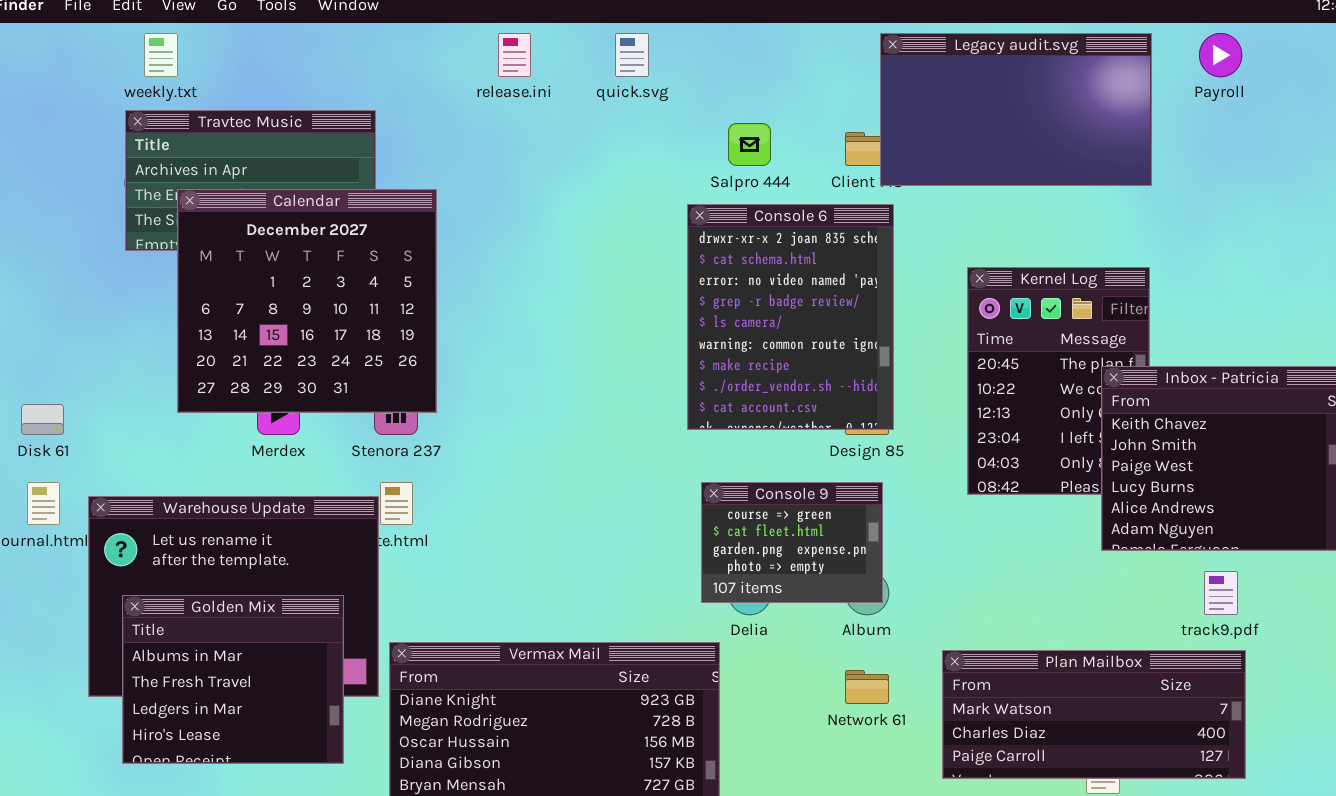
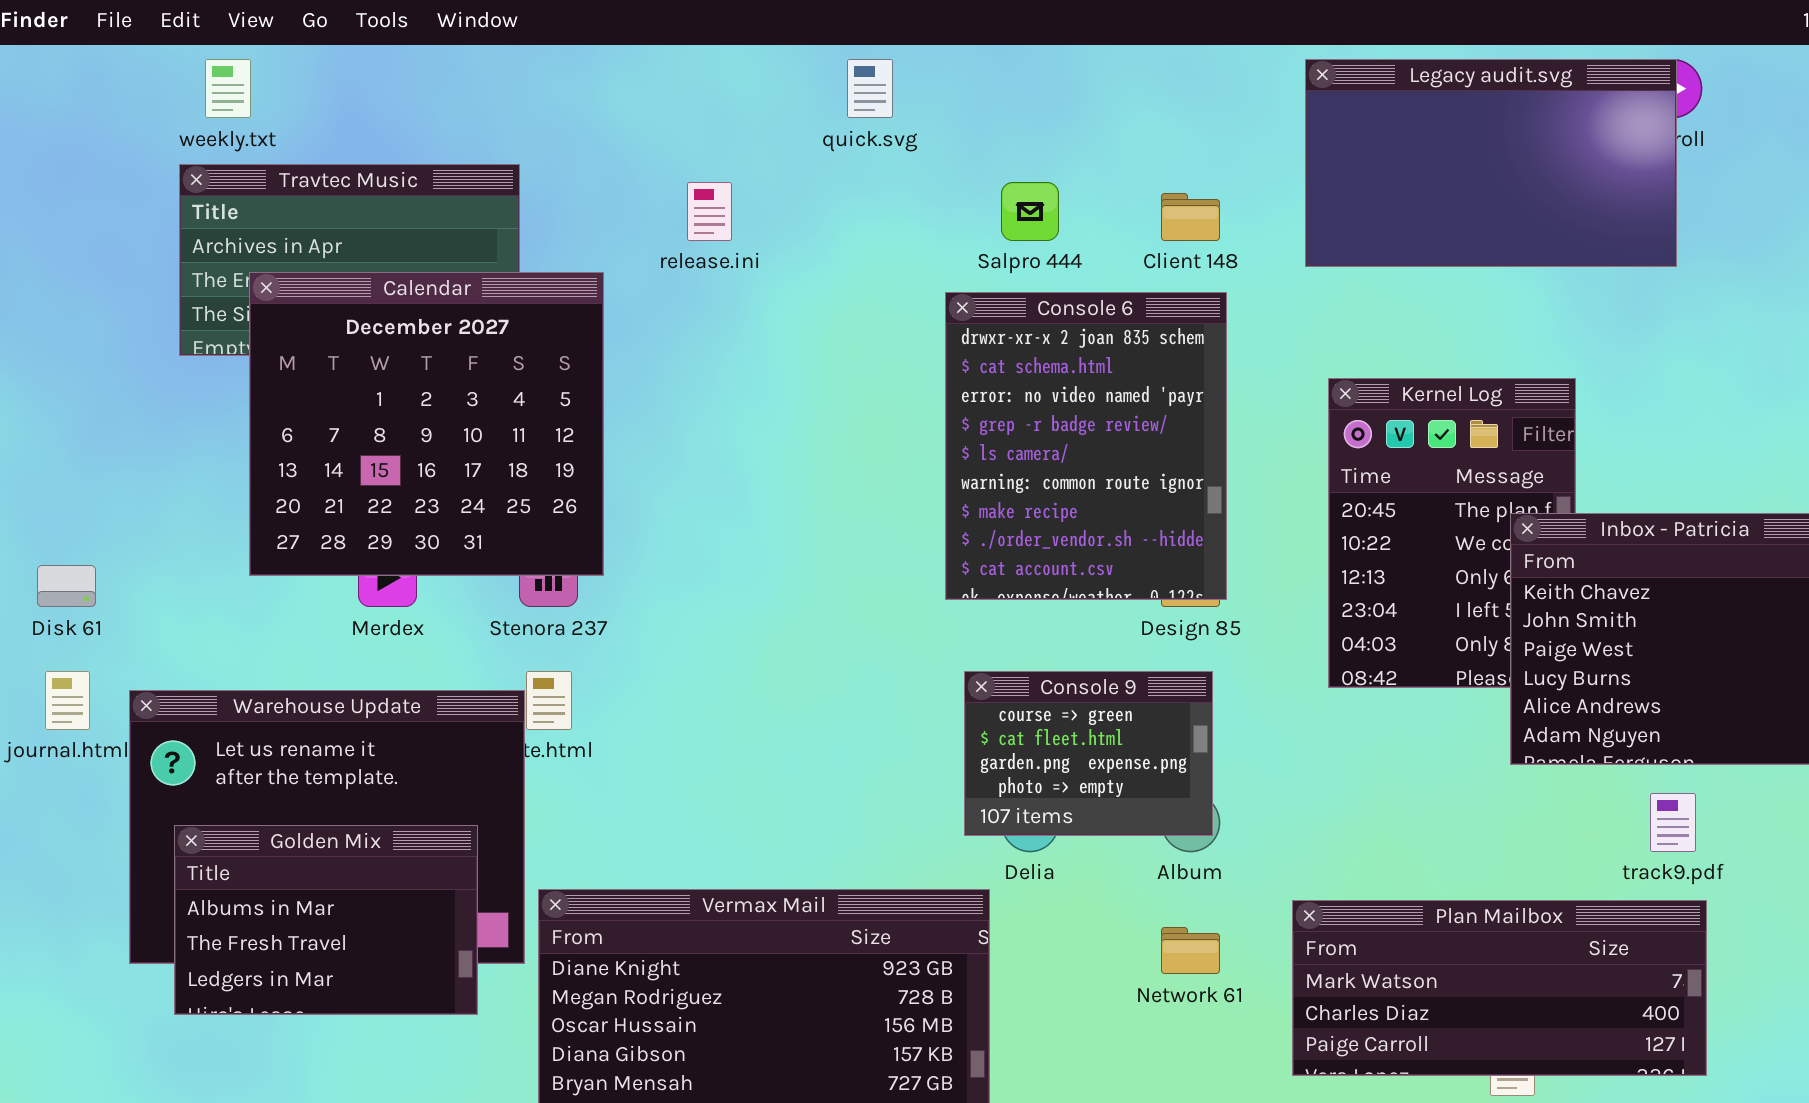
release.ini: [498,33,531,77] -> [687,182,732,241], moved
Legacy audit.svg: [880,33,1152,186] -> [1305,59,1677,267], moved
Golden Mix: [122,595,344,764] -> [174,825,478,1015], resized

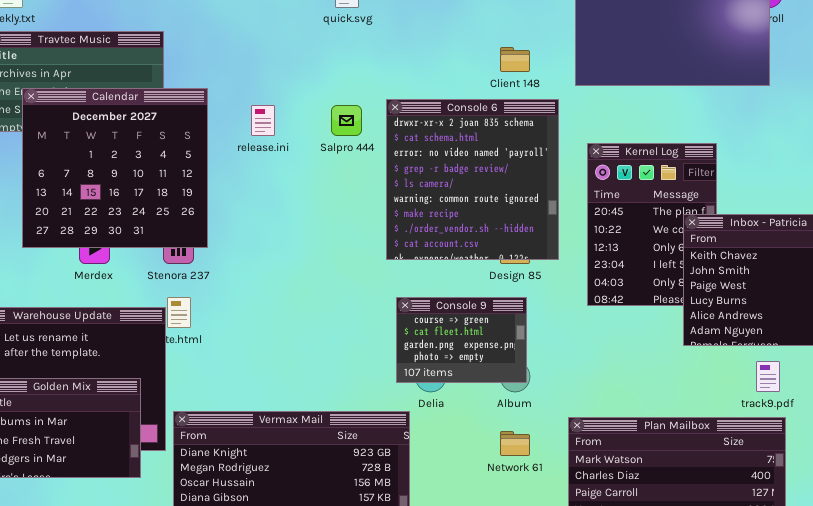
release.ini: [687,182,732,241] -> [251,105,275,136], moved
Salpro 444: [1001,182,1059,241] -> [331,105,362,136], moved
Console 6: [945,292,1227,600] -> [386,99,559,260], resized

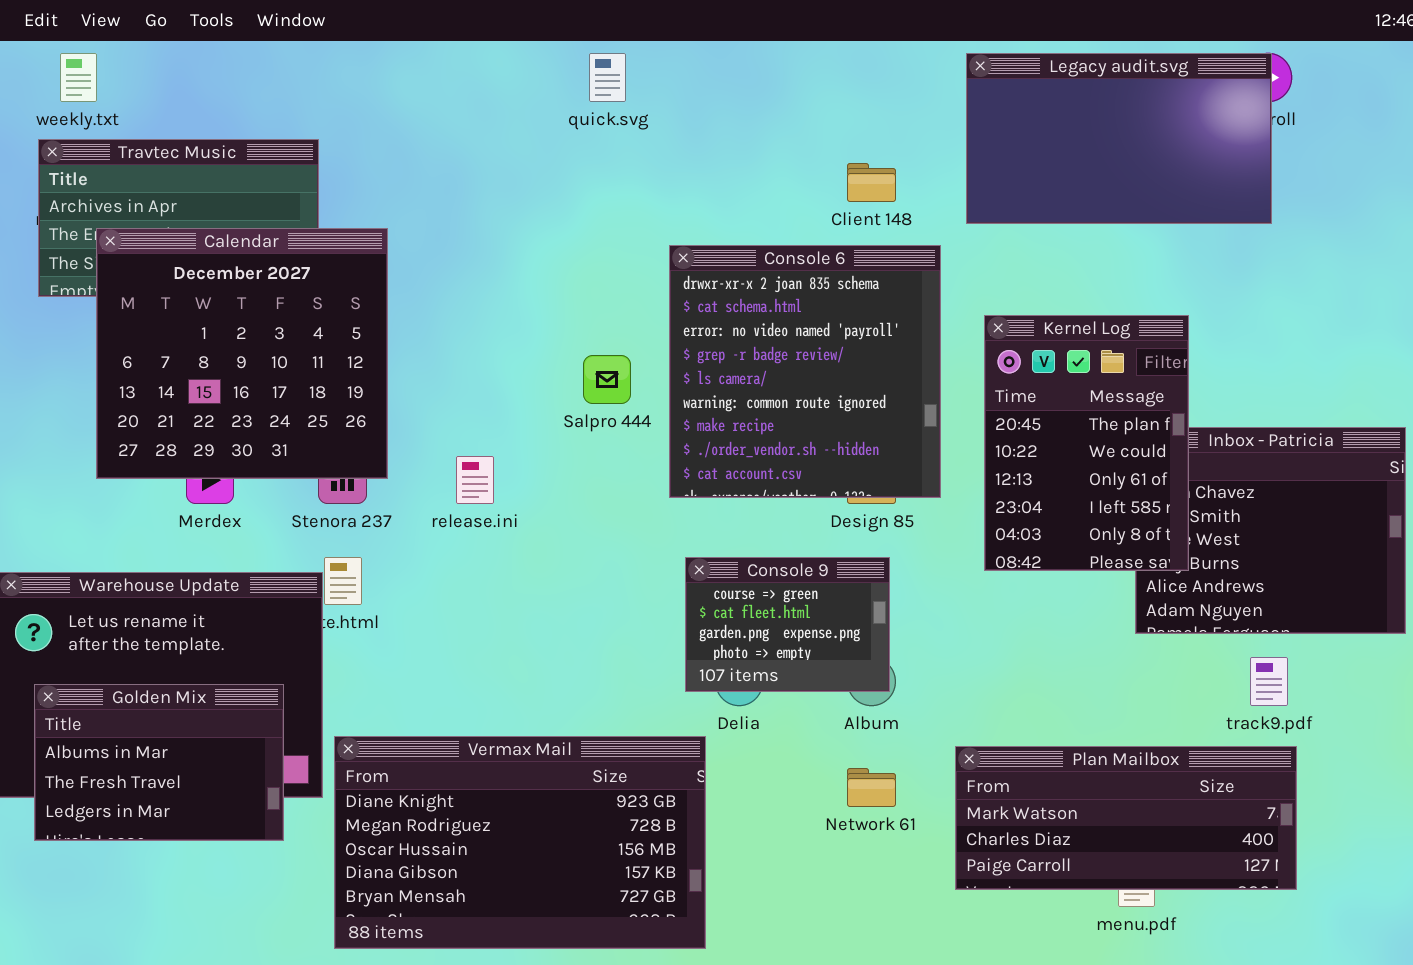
release.ini: [251,105,275,136] -> [456,456,494,504], moved
Salpro 444: [331,105,362,136] -> [583,355,631,404], moved
Kernel Log: [587,143,717,306] -> [984,315,1189,571], raised

